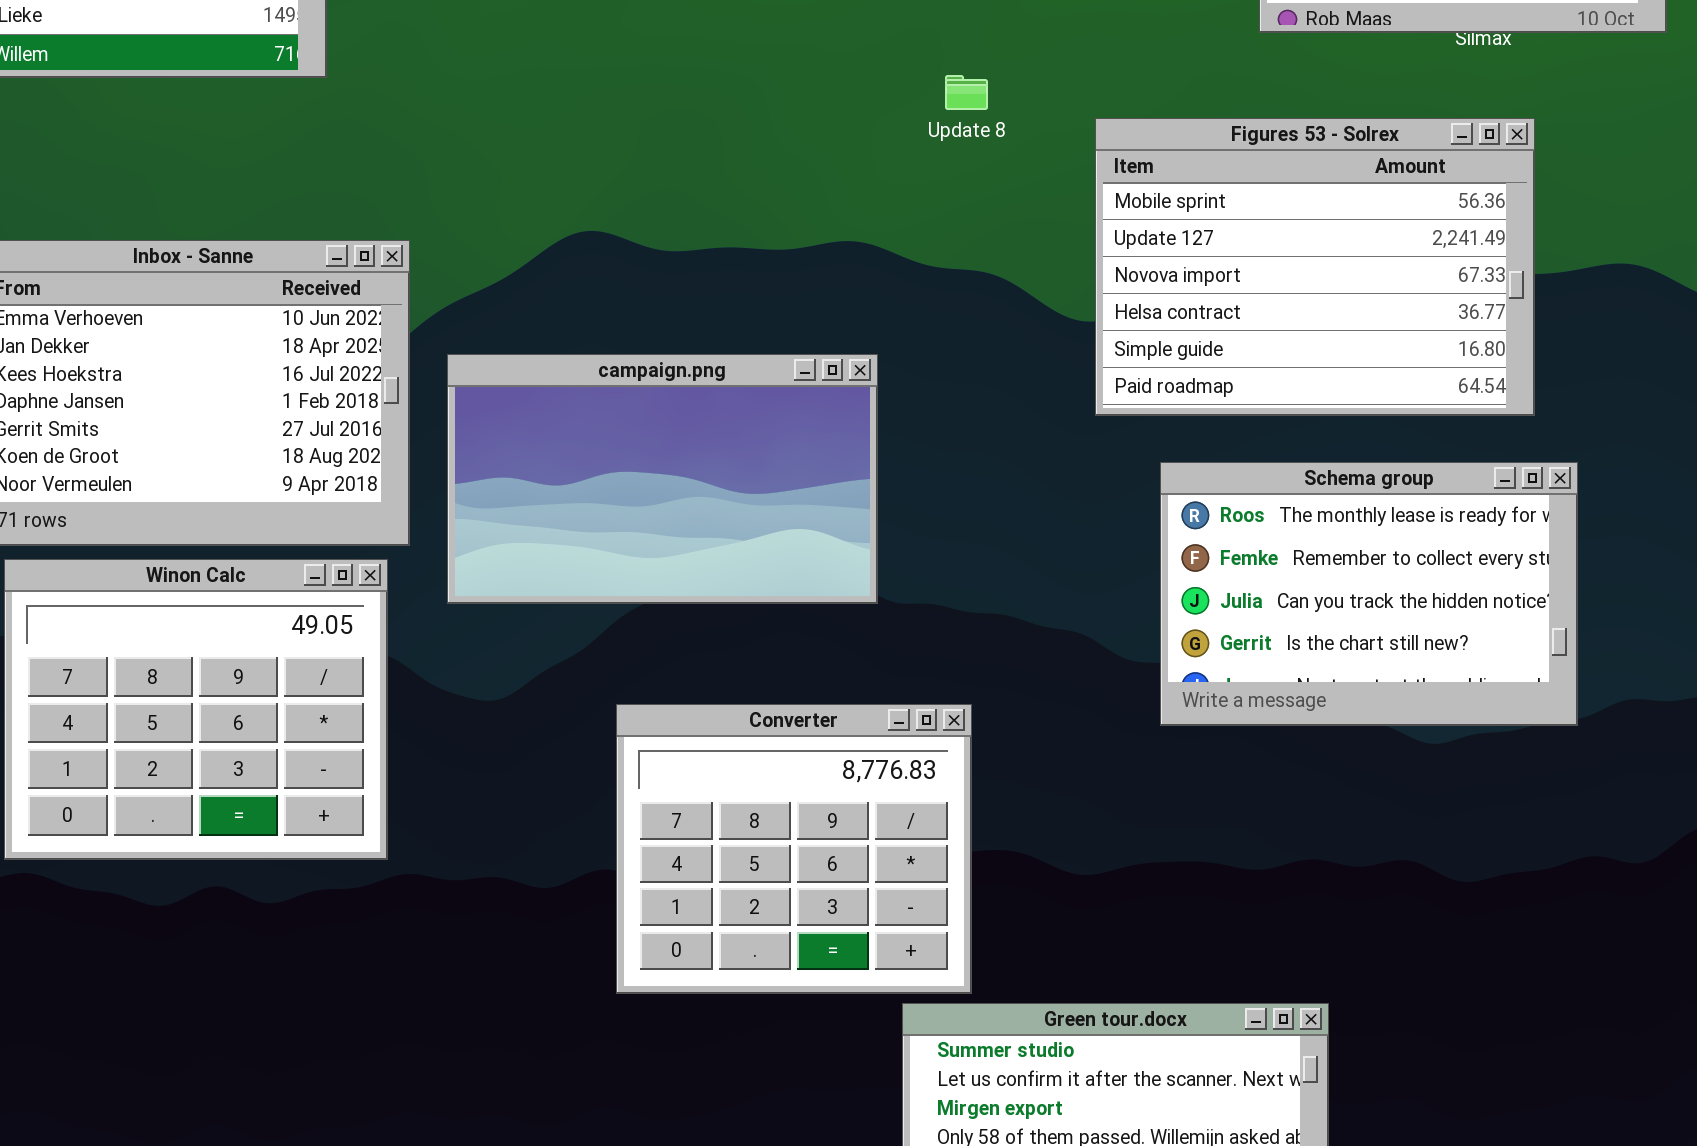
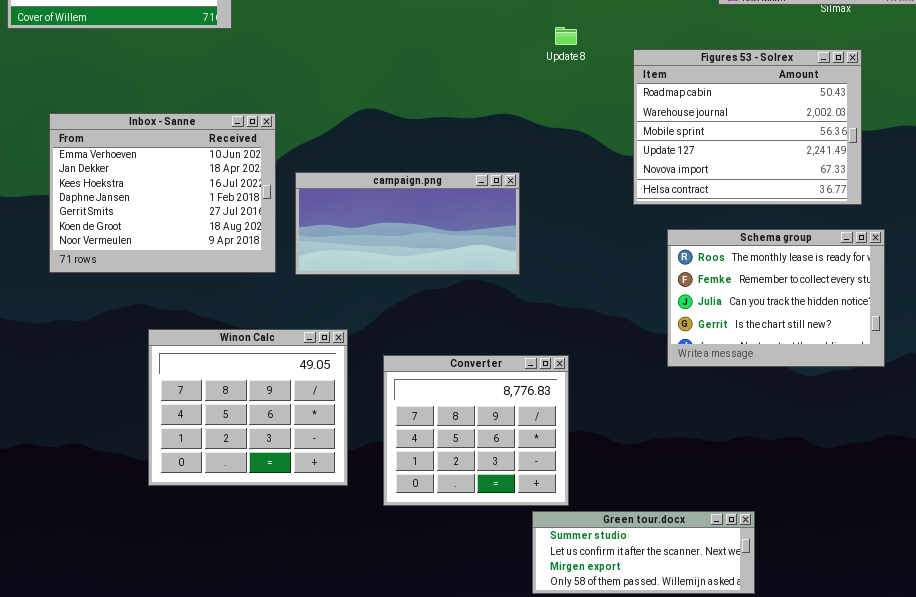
Figures 53 - Solrex: [1095,118,1535,416] -> [633,49,862,205], scrolled up 2 rows
campaign.png: [447,354,878,604] -> [295,172,520,275], resized
Winon Calc: [4,559,388,860] -> [148,329,348,486], moved

